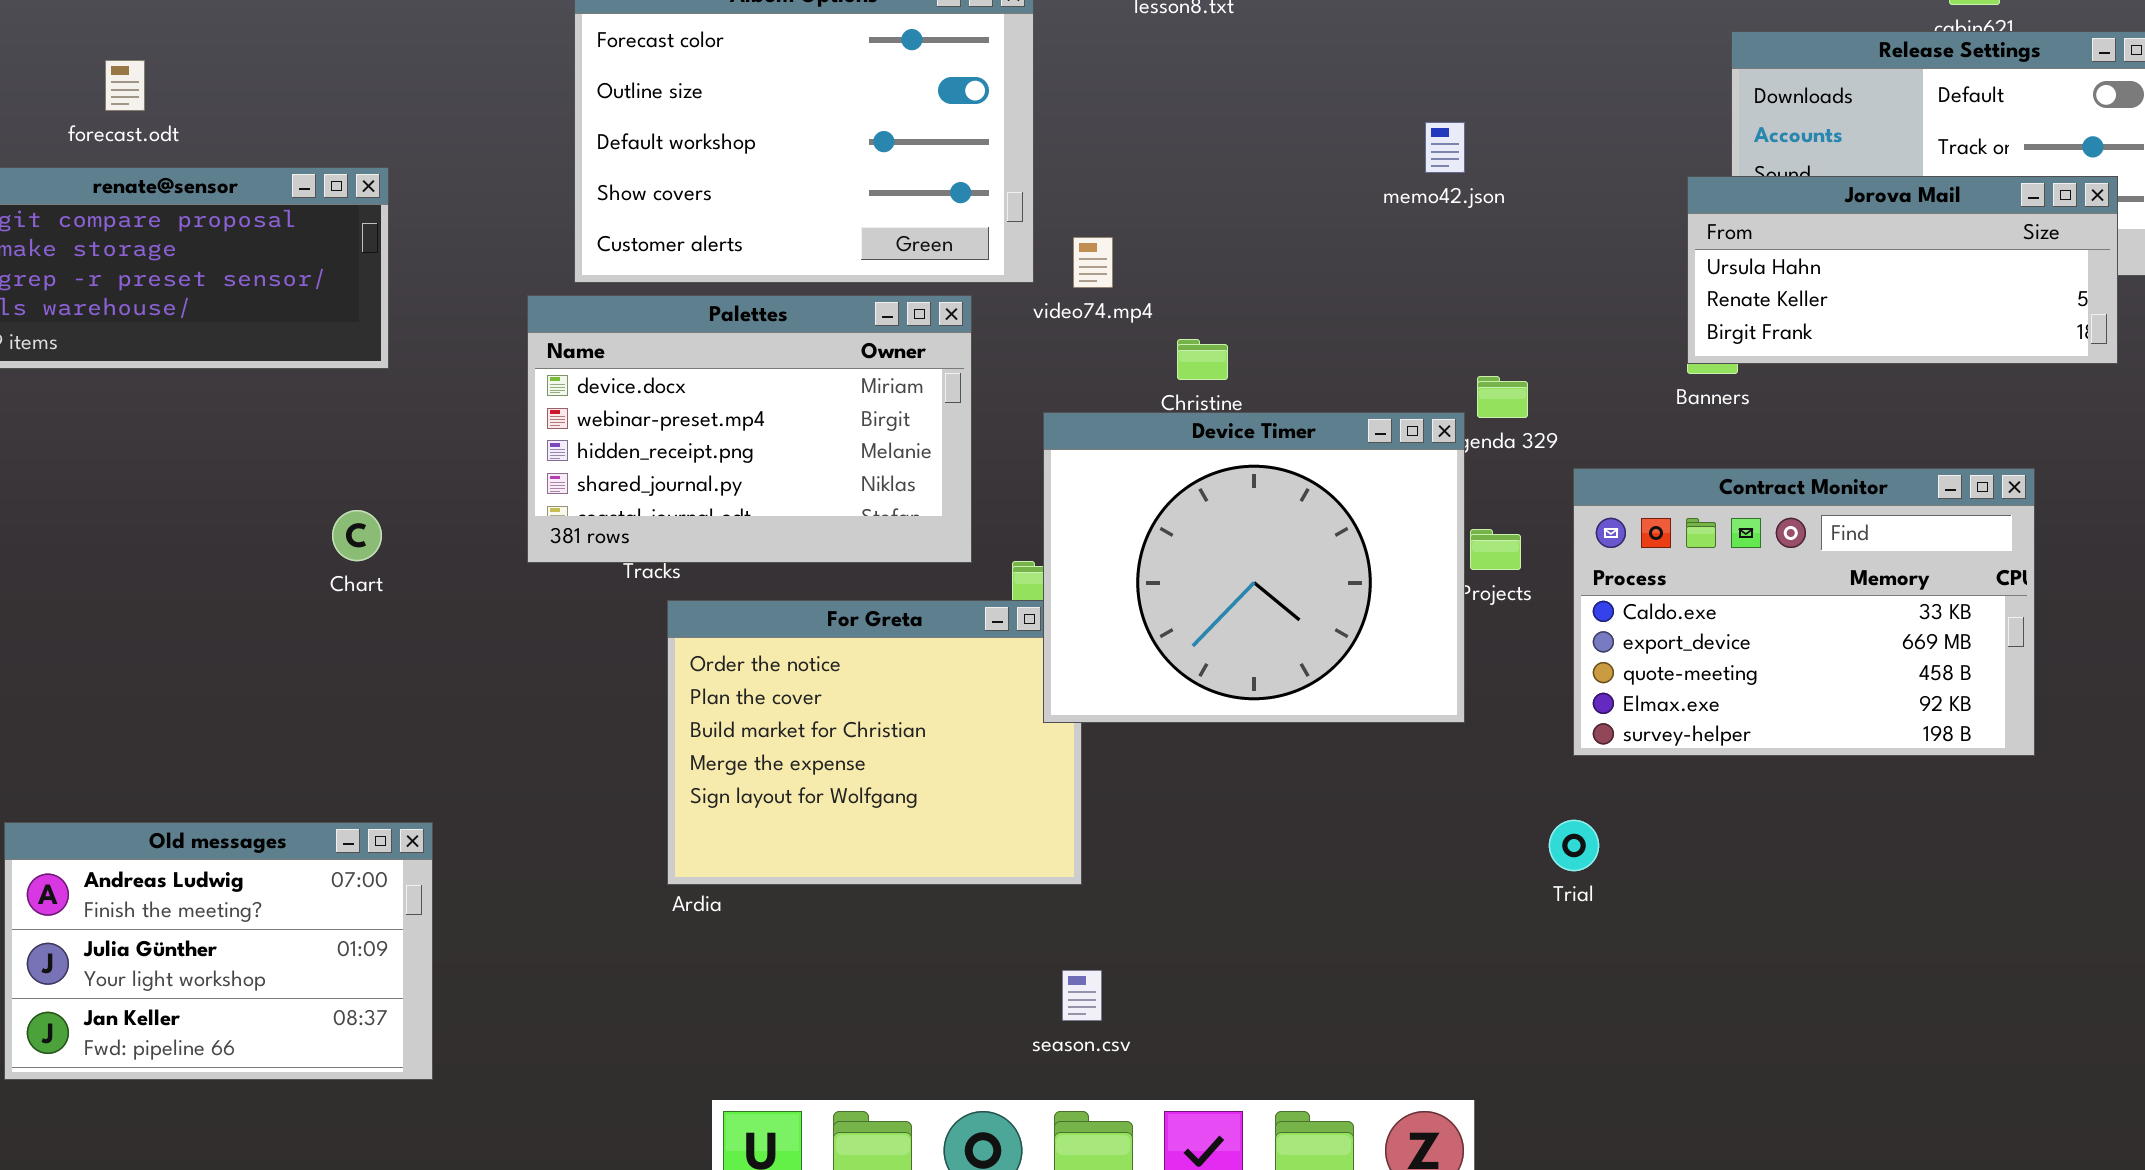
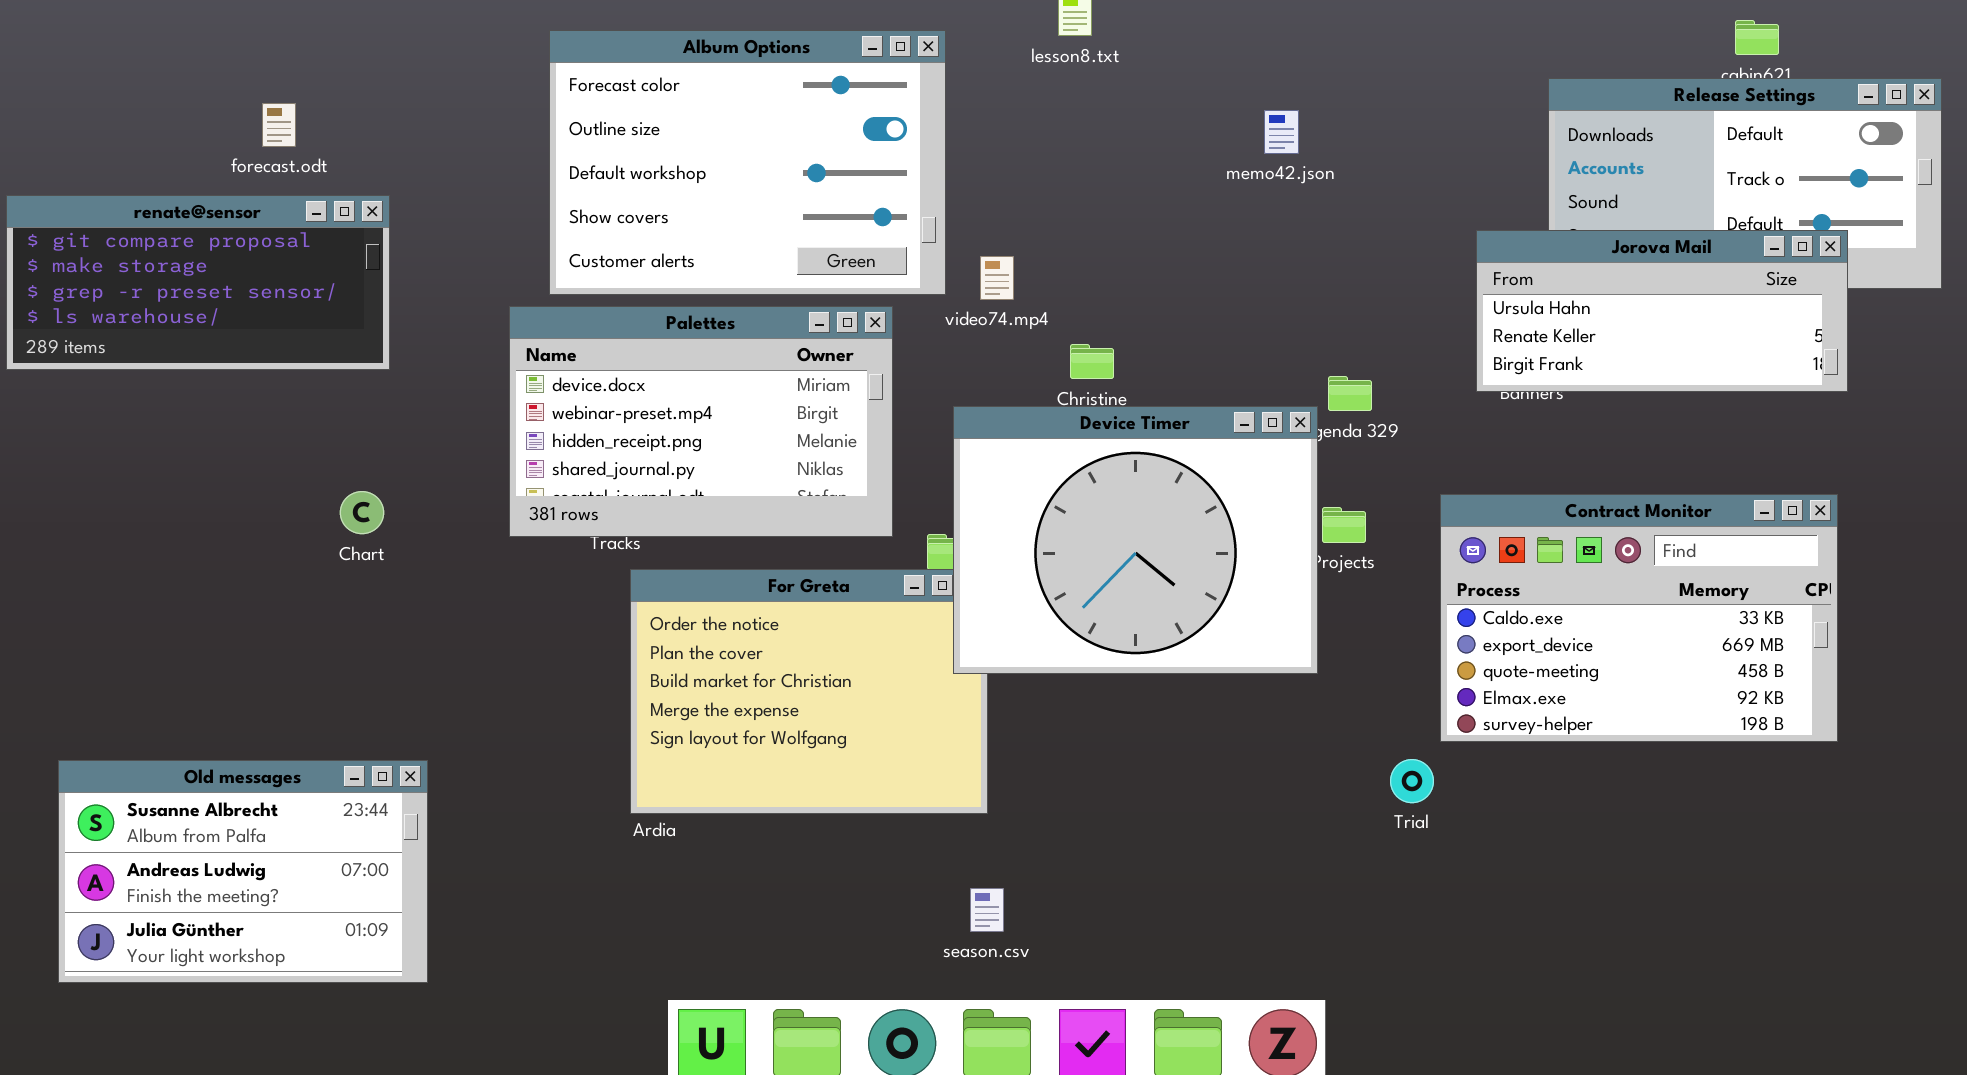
forecast.odt: [105,60,145,111] -> [262,103,296,147], moved
memo42.json: [1425,122,1465,173] -> [1264,110,1299,154], moved
Jorova Mail: [1687,176,2118,364] -> [1476,230,1848,392], moved
Contract Monitor: [1573,468,2035,756] -> [1440,494,1838,742], moved
Old messages: [4,822,433,1080] -> [58,760,428,983], scrolled up 1 row

